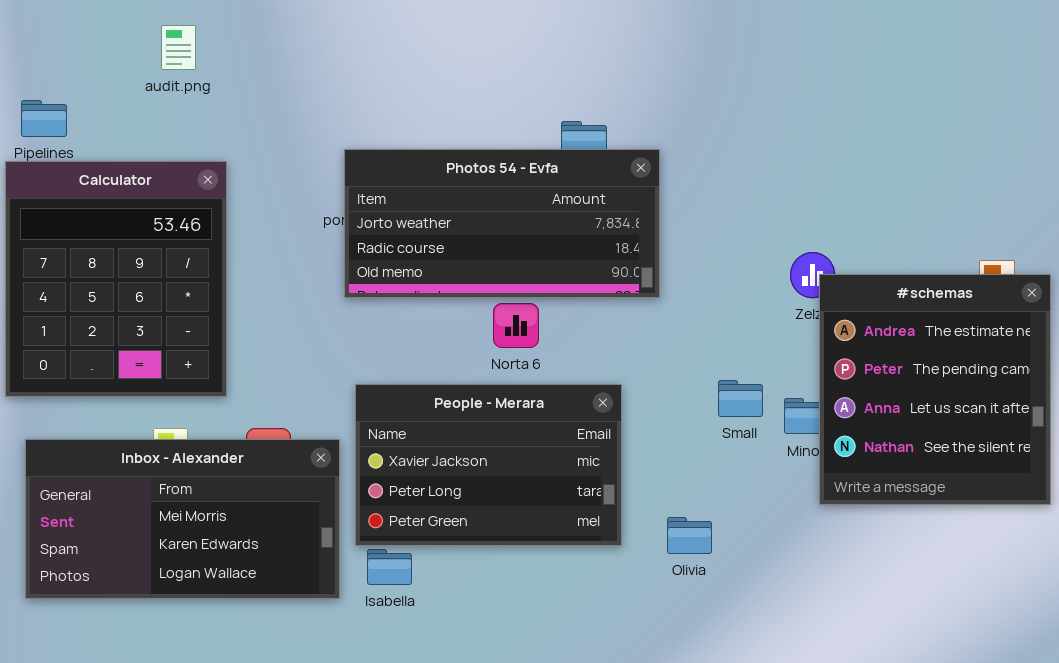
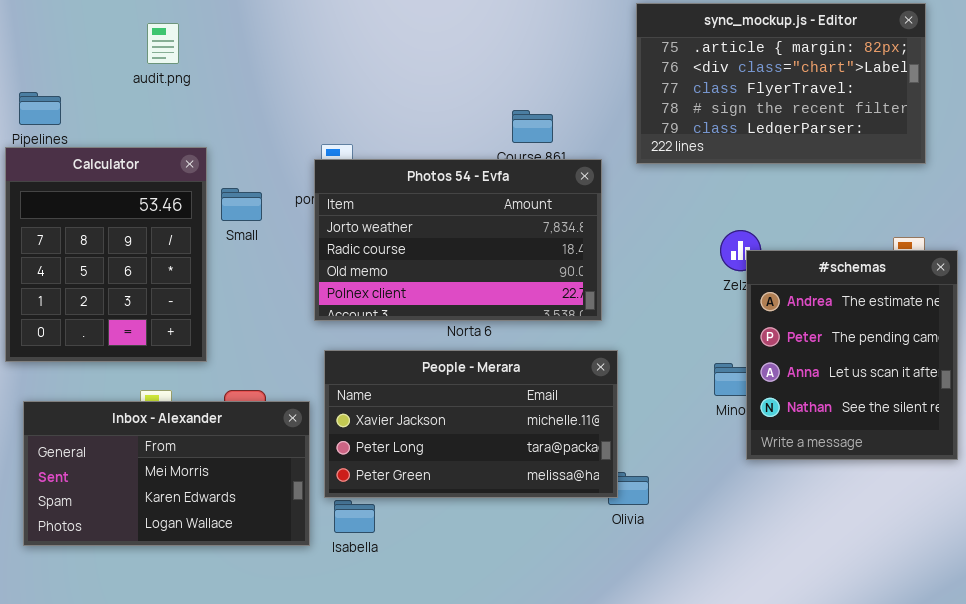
sync_mockup.js - Editor: none -> [636,3,926,164], opened
Photos 54 - Evfa: [344,149,660,298] -> [314,159,602,321], moved, resized
Small: [718,380,763,417] -> [221,188,262,221], moved
People - Merara: [355,384,622,546] -> [324,350,618,498], resized

